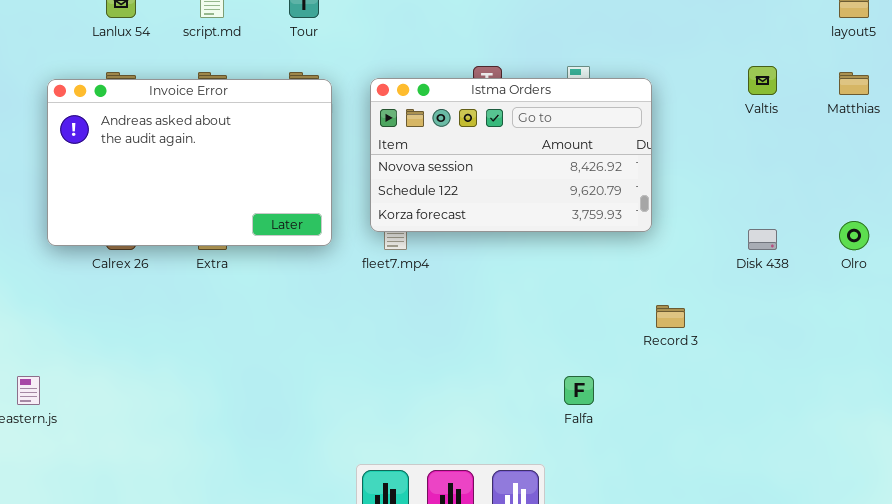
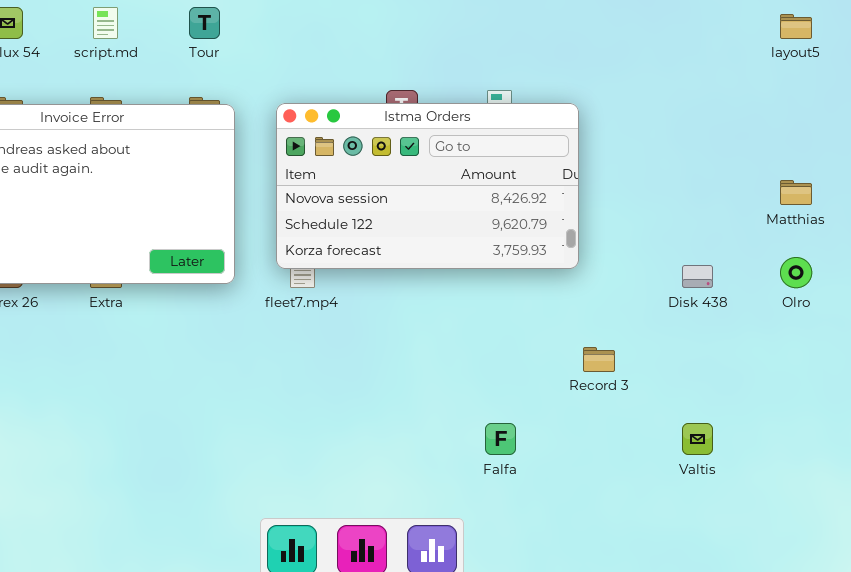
Valtis: [748,66,777,95] -> [682,423,713,455], moved
Matthias: [839,72,869,95] -> [780,180,812,205], moved

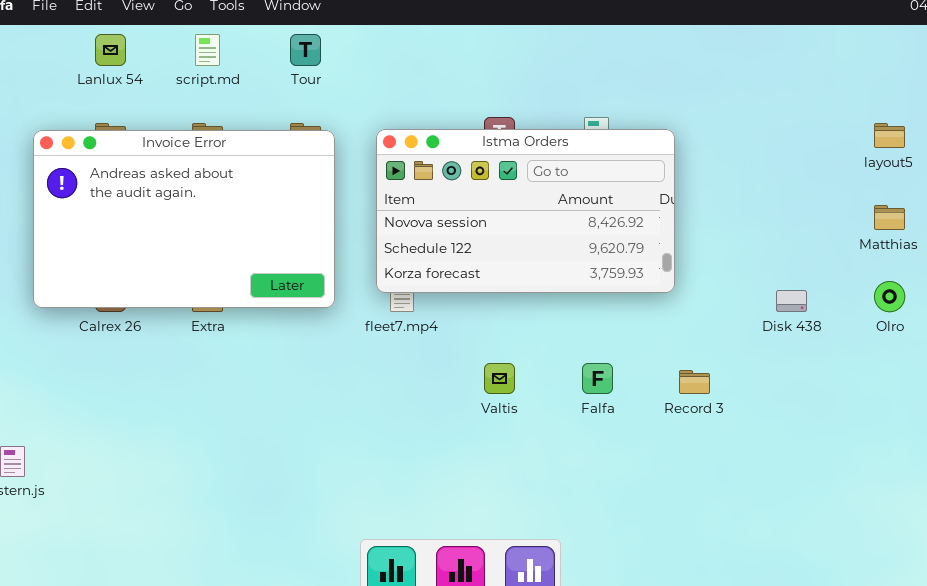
layout5: [780,14,812,39] -> [874,123,905,148], moved
Falfa: [485,423,516,455] -> [582,363,613,394], moved
Valtis: [682,423,713,455] -> [484,363,515,394], moved

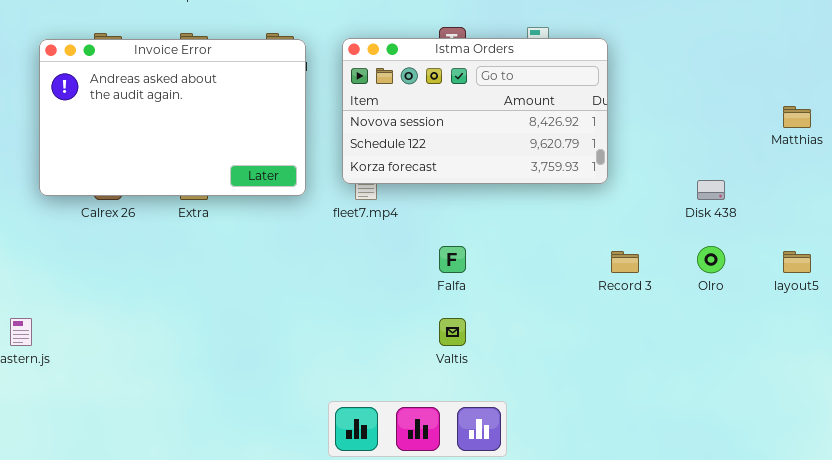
layout5: [874,123,905,148] -> [783,251,811,273], moved
Olro: [874,281,905,312] -> [697,246,725,273], moved
Valtis: [484,363,515,394] -> [439,318,466,346], moved
Falfa: [582,363,613,394] -> [439,246,466,273], moved

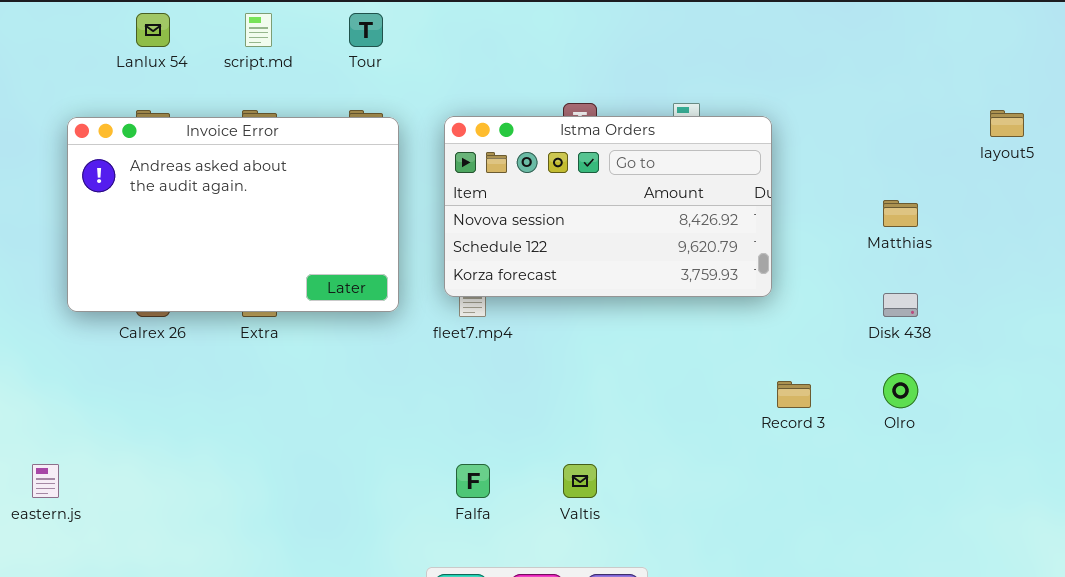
Matthias: [783,106,811,128] -> [883,200,918,227], moved
Falfa: [439,246,466,273] -> [456,464,490,498], moved
layout5: [783,251,811,273] -> [990,110,1024,137], moved

